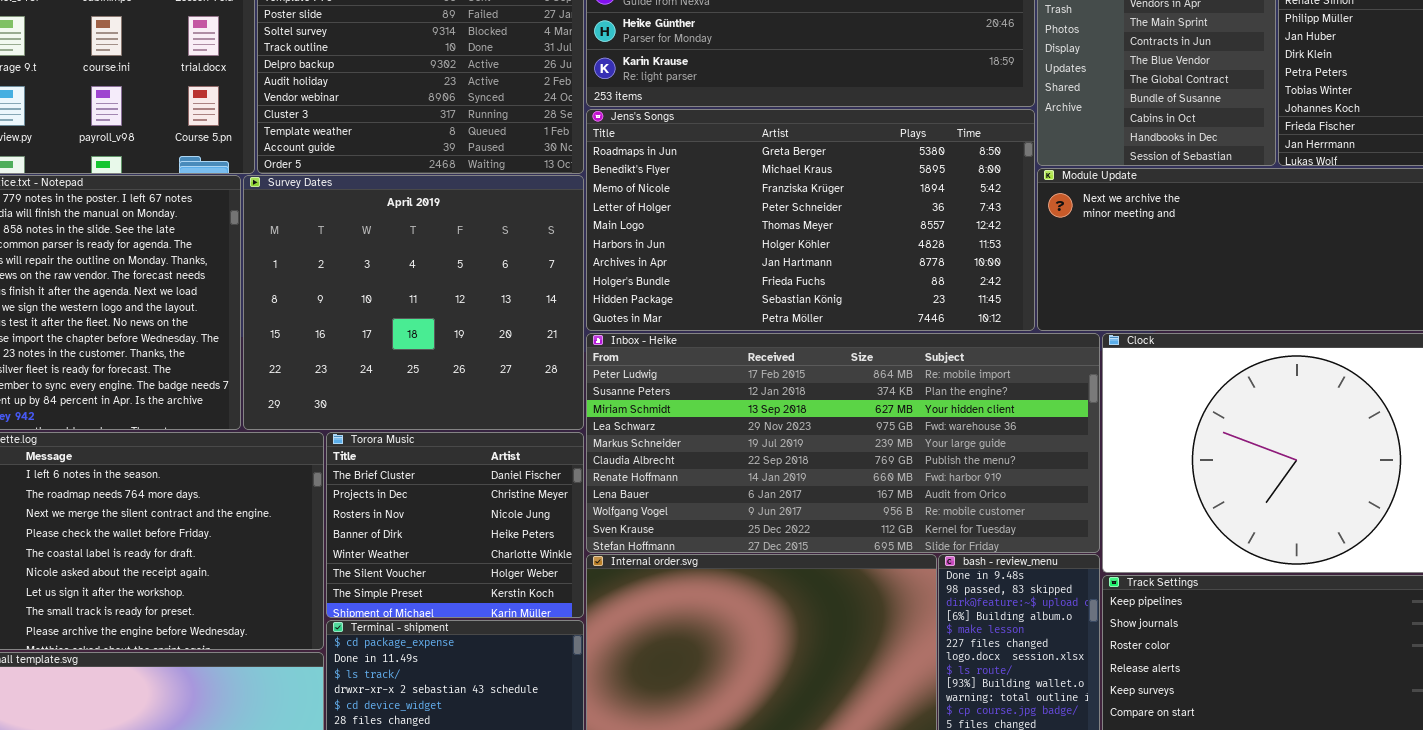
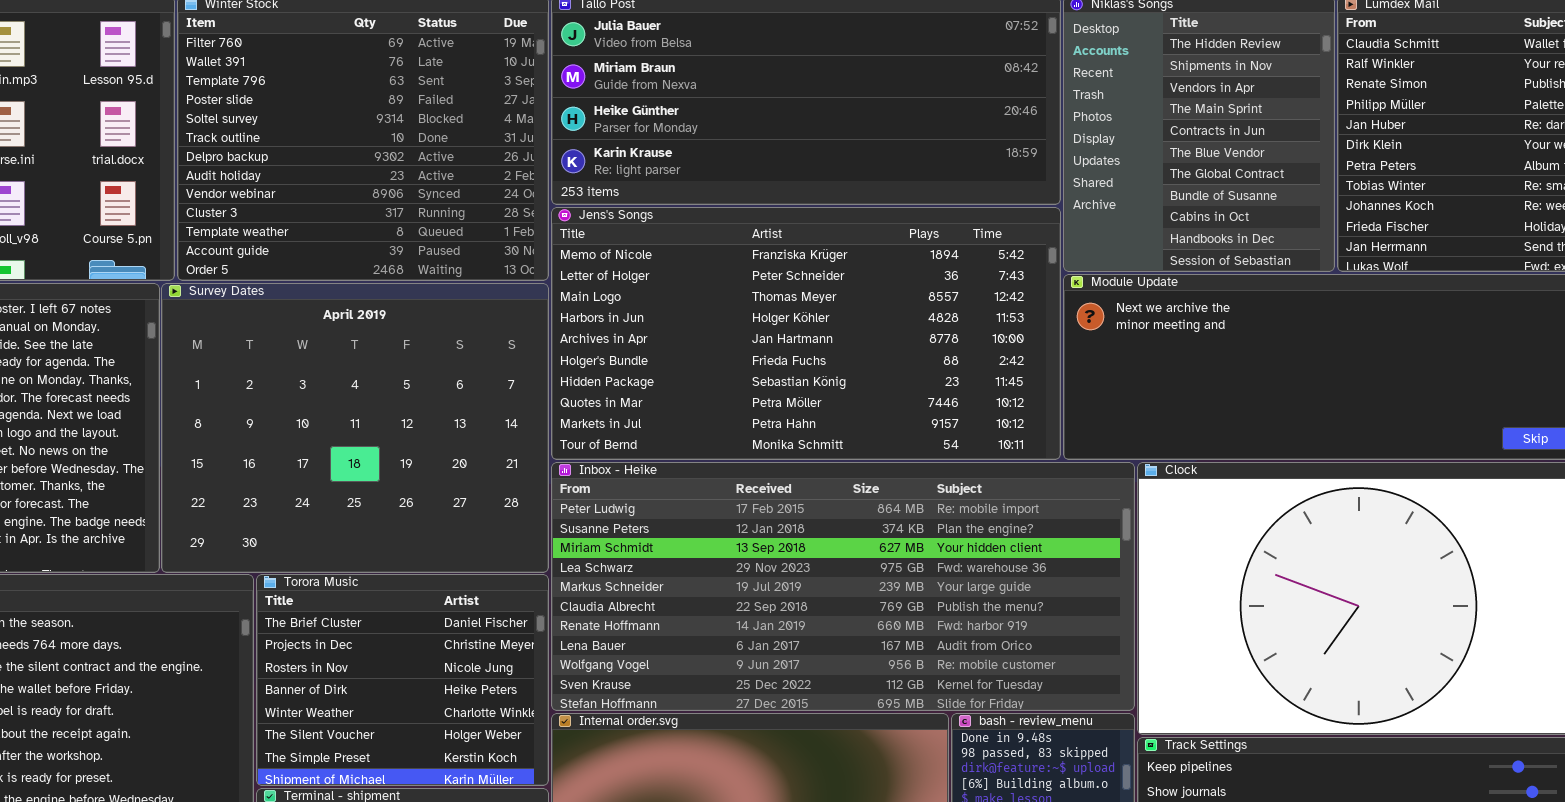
Jens's Songs: [586,109,1035,331] -> [551,207,1061,460], scrolled down 2 rows

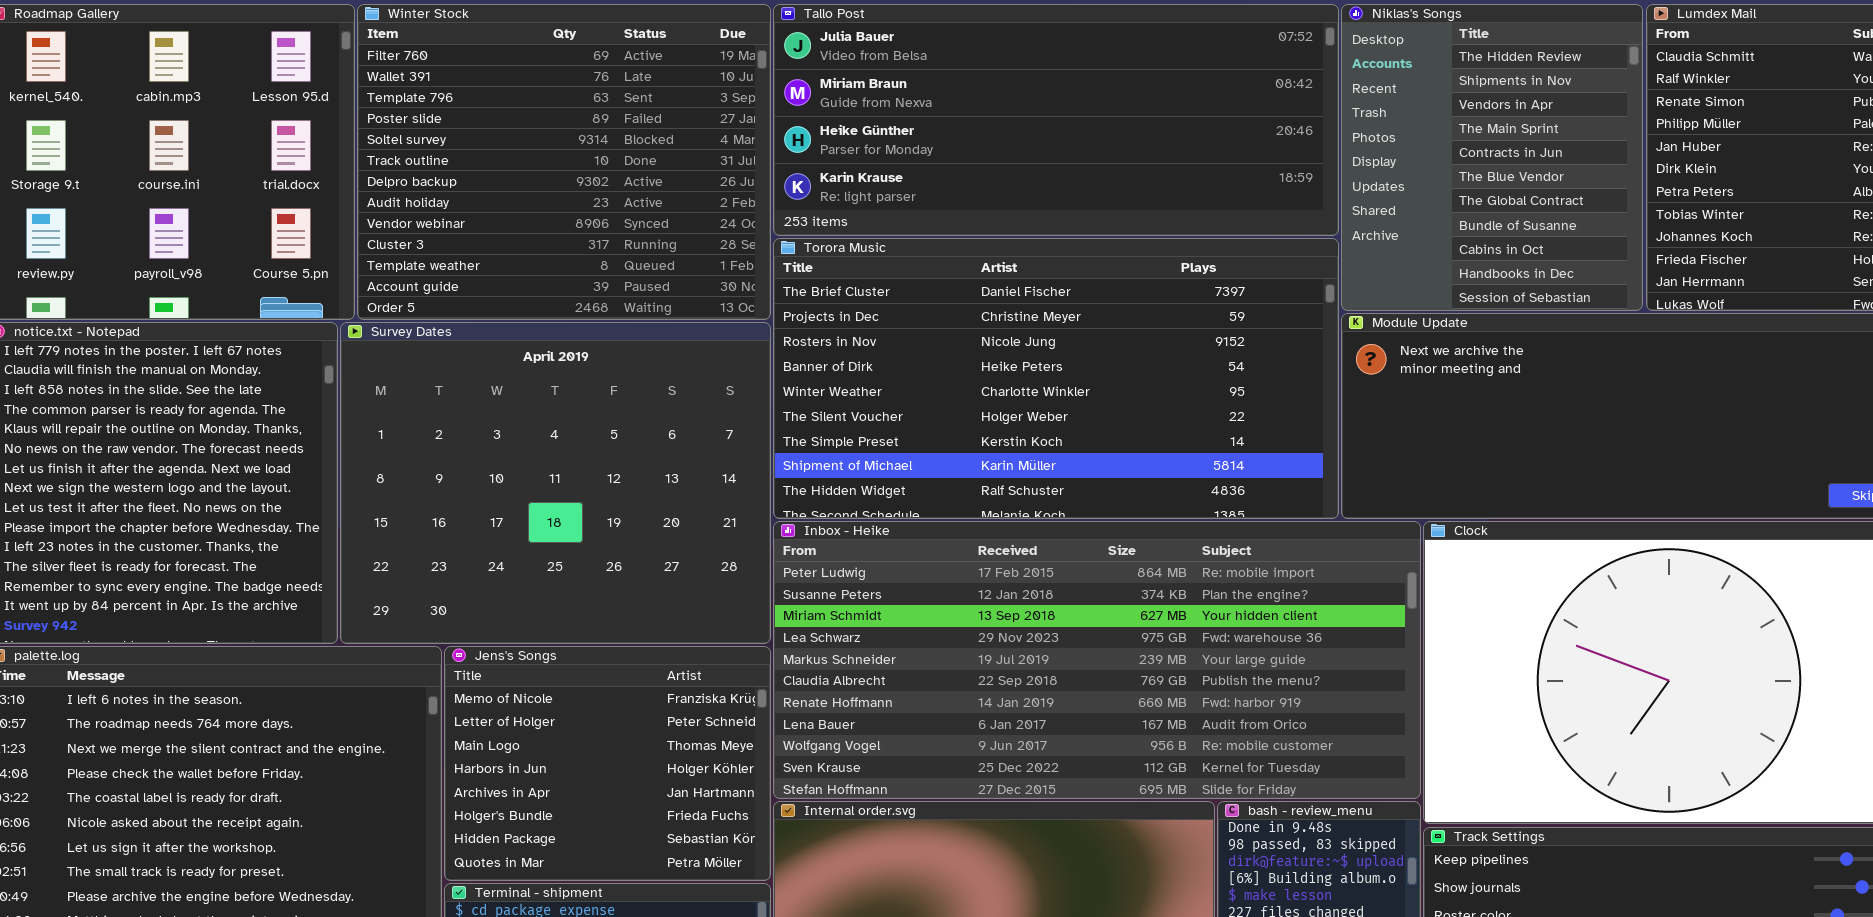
Jens's Songs: [551,207,1061,460] -> [444,646,771,881], moved, resized
Torora Music: [256,574,549,786] -> [773,238,1339,519], moved, resized

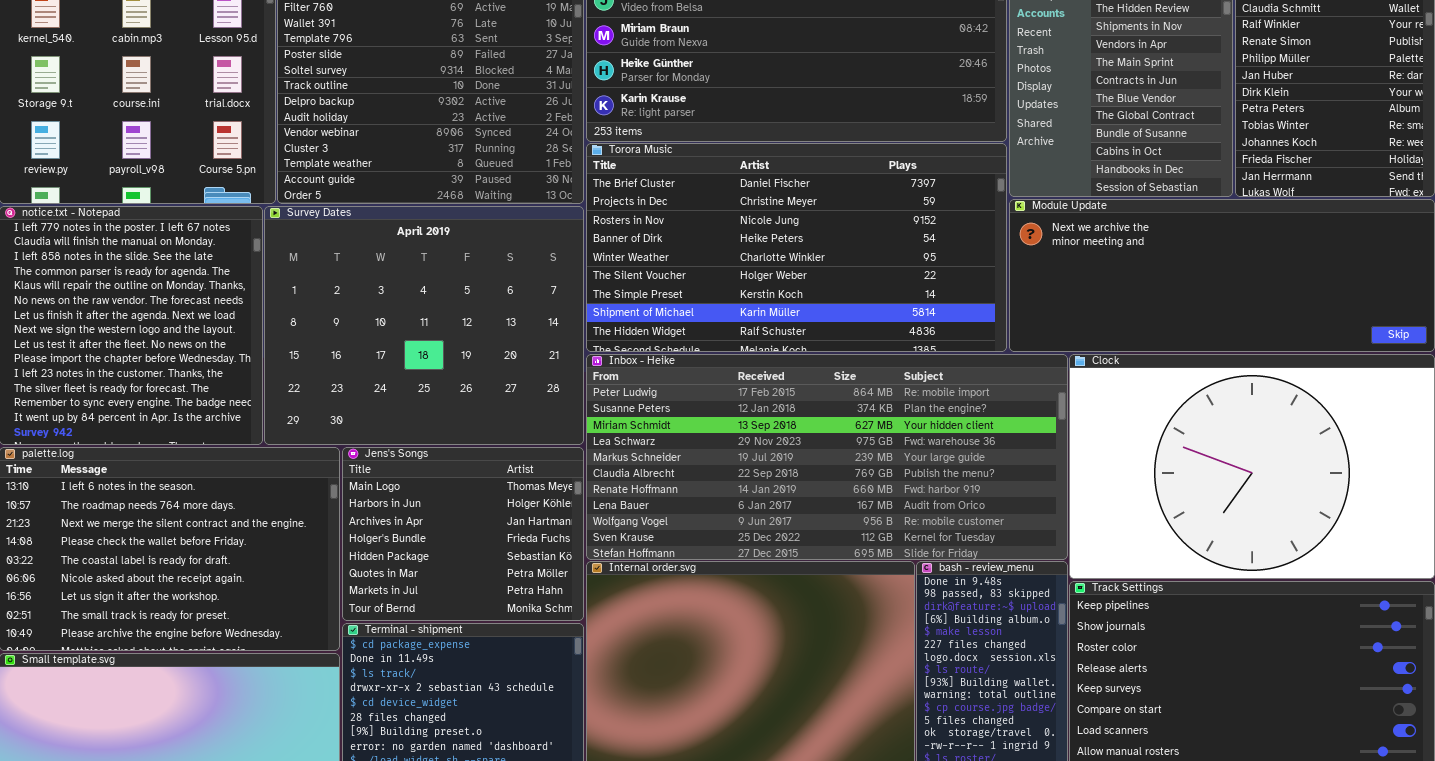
Jens's Songs: [444,646,771,881] -> [342,447,584,621], scrolled down 2 rows

